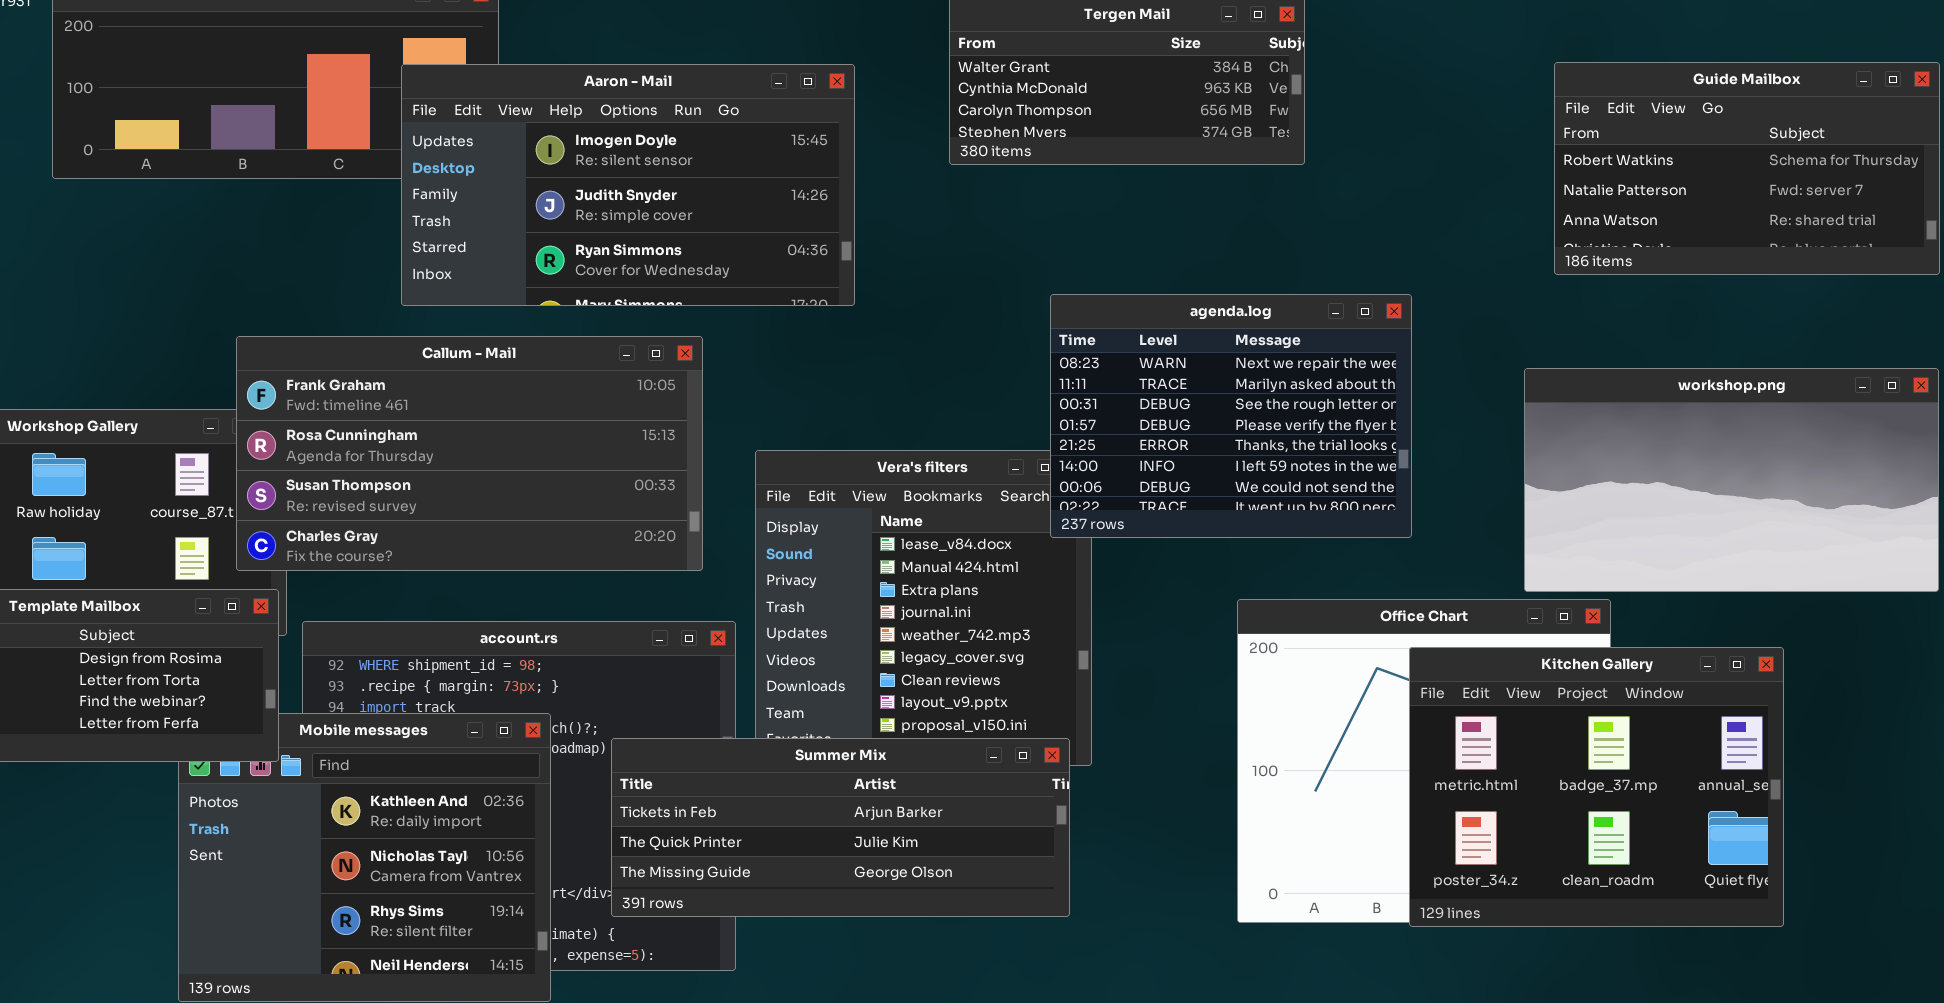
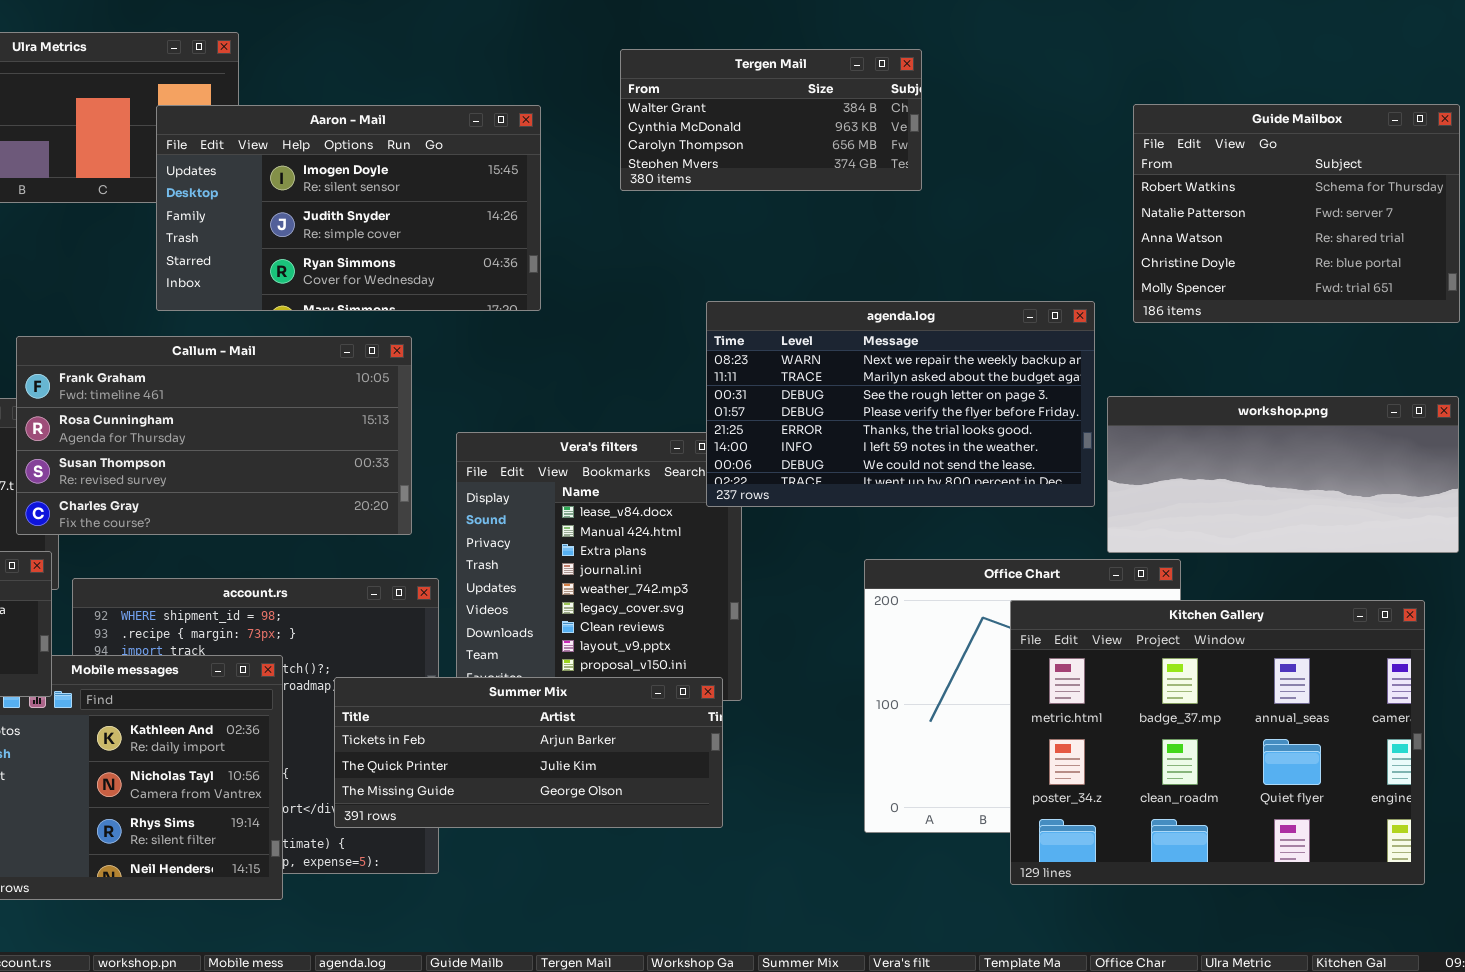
Guide Mailbox: [1554,62,1940,275] -> [1133,104,1460,323], resized
agenda.log: [1050,294,1412,538] -> [706,301,1095,507], resized
workshop.png: [1524,368,1939,592] -> [1107,396,1459,553], resized
Kitchen Gallery: [1409,647,1784,927] -> [1010,600,1425,885], resized

